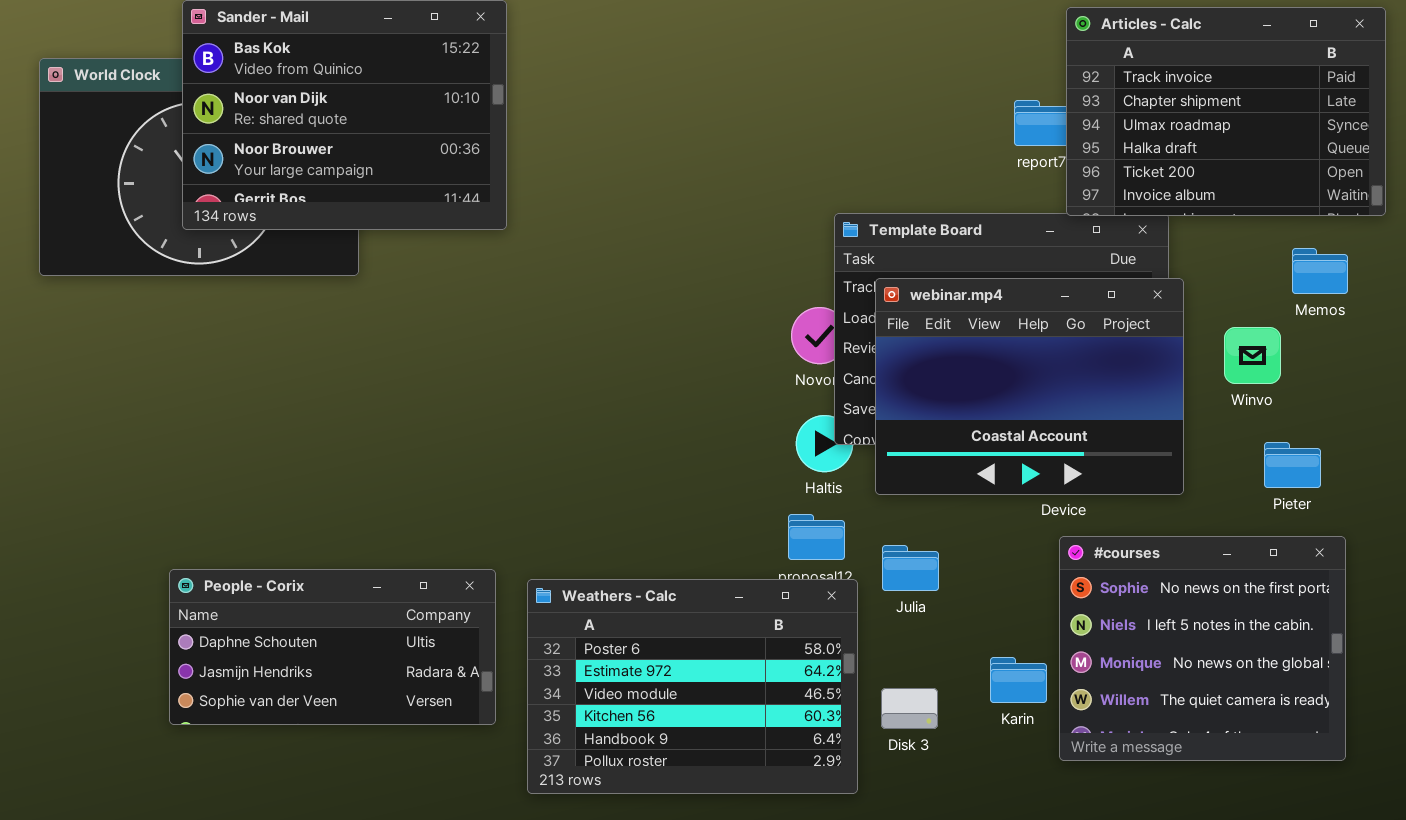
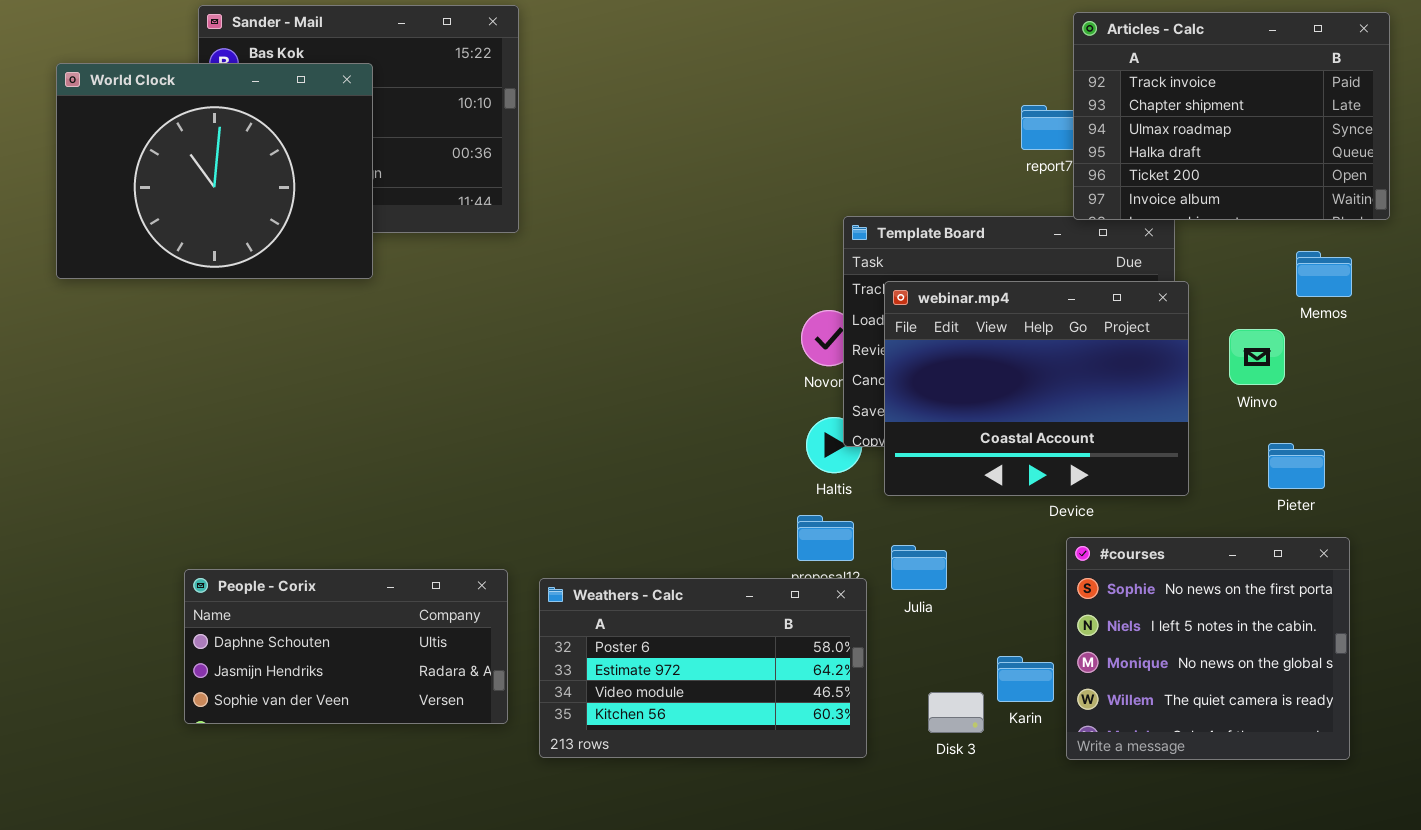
World Clock: [39,58,359,276] -> [56,63,373,279], raised
Weathers - Calc: [527,579,858,794] -> [539,578,867,758], resized
Disk 3: [881,688,938,729] -> [928,692,984,733], moved

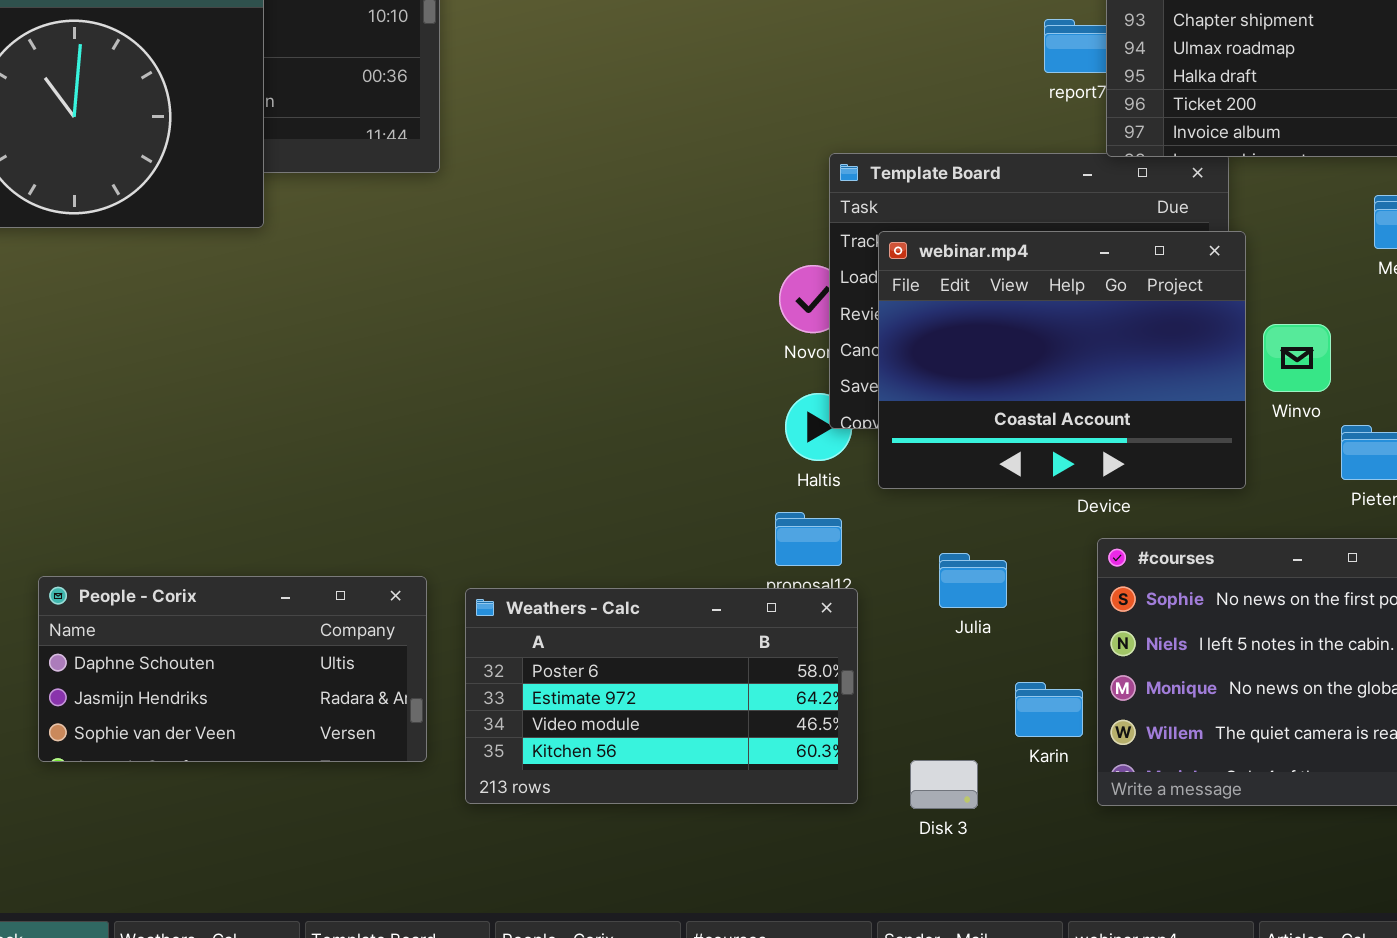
Winvo: [1229,329,1285,385] -> [1263,324,1331,392], moved
Julia: [891,545,947,590] -> [939,553,1007,608], moved
Disk 3: [928,692,984,733] -> [910,760,978,809], moved

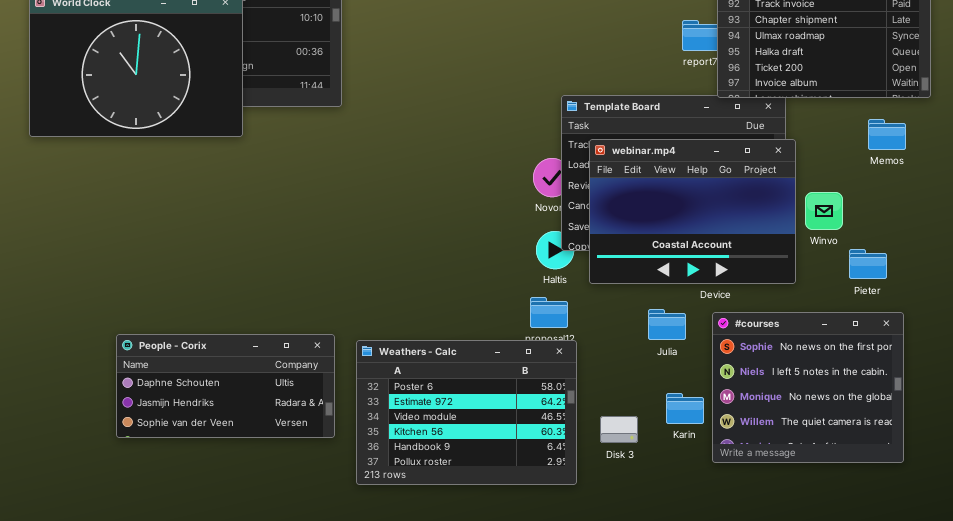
Julia: [939,553,1007,608] -> [648,309,686,340], moved
Weathers - Calc: [465,588,858,804] -> [356,340,577,485], resized
Disk 3: [910,760,978,809] -> [600,416,638,443], moved

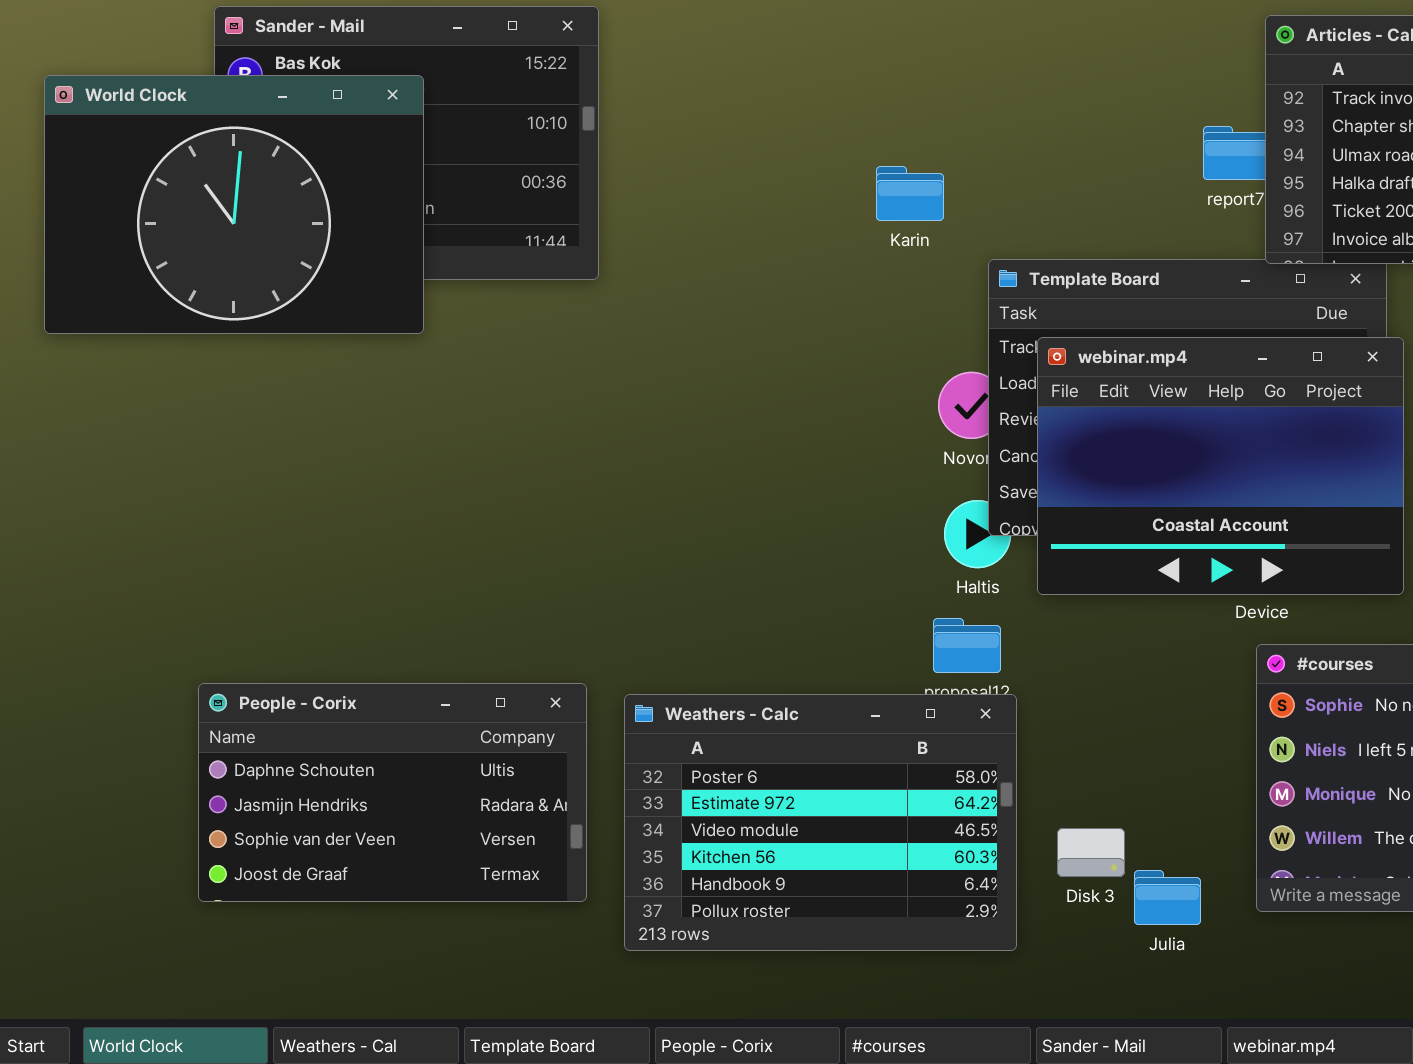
Julia: [648,309,686,340] -> [1134,870,1201,925], moved
People - Corix: [116,334,335,438] -> [198,683,587,902], resized
Karin: [666,393,704,424] -> [876,166,944,221], moved

